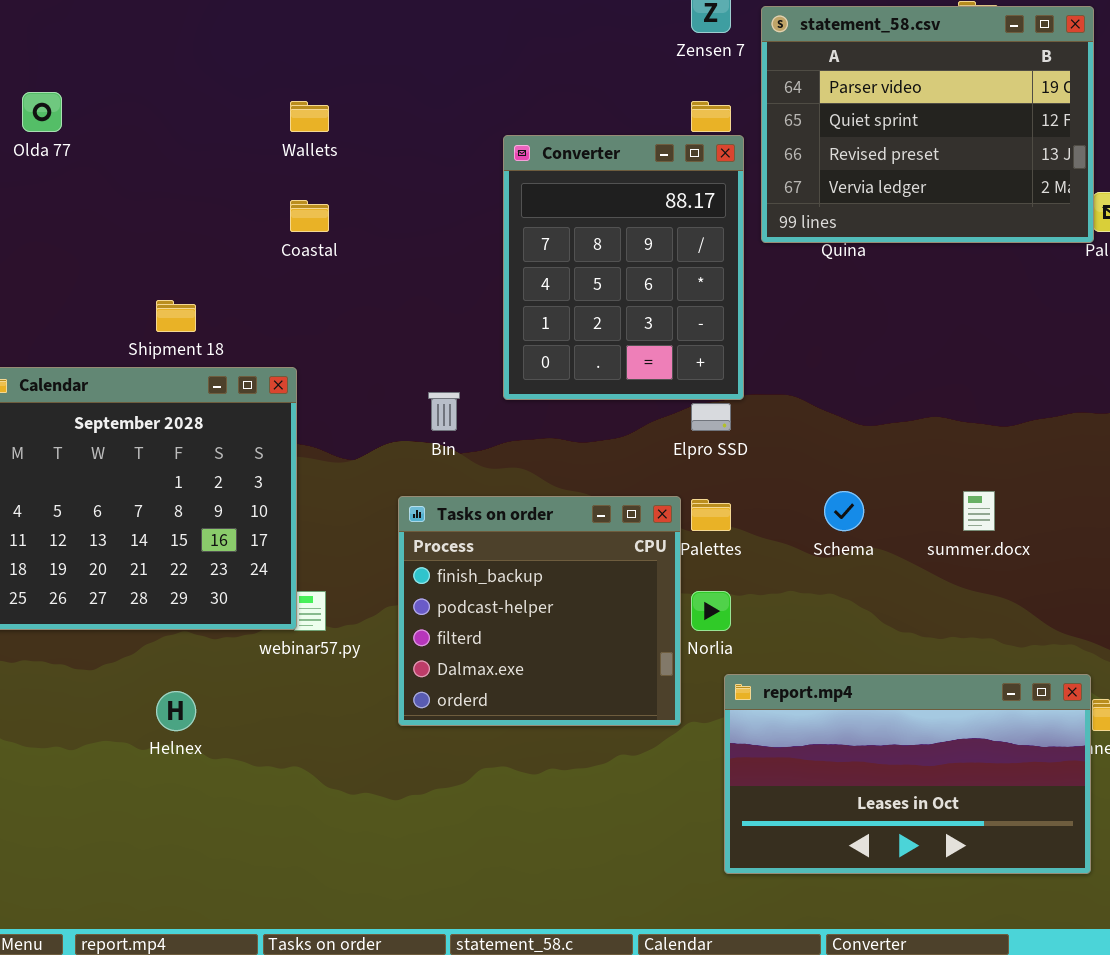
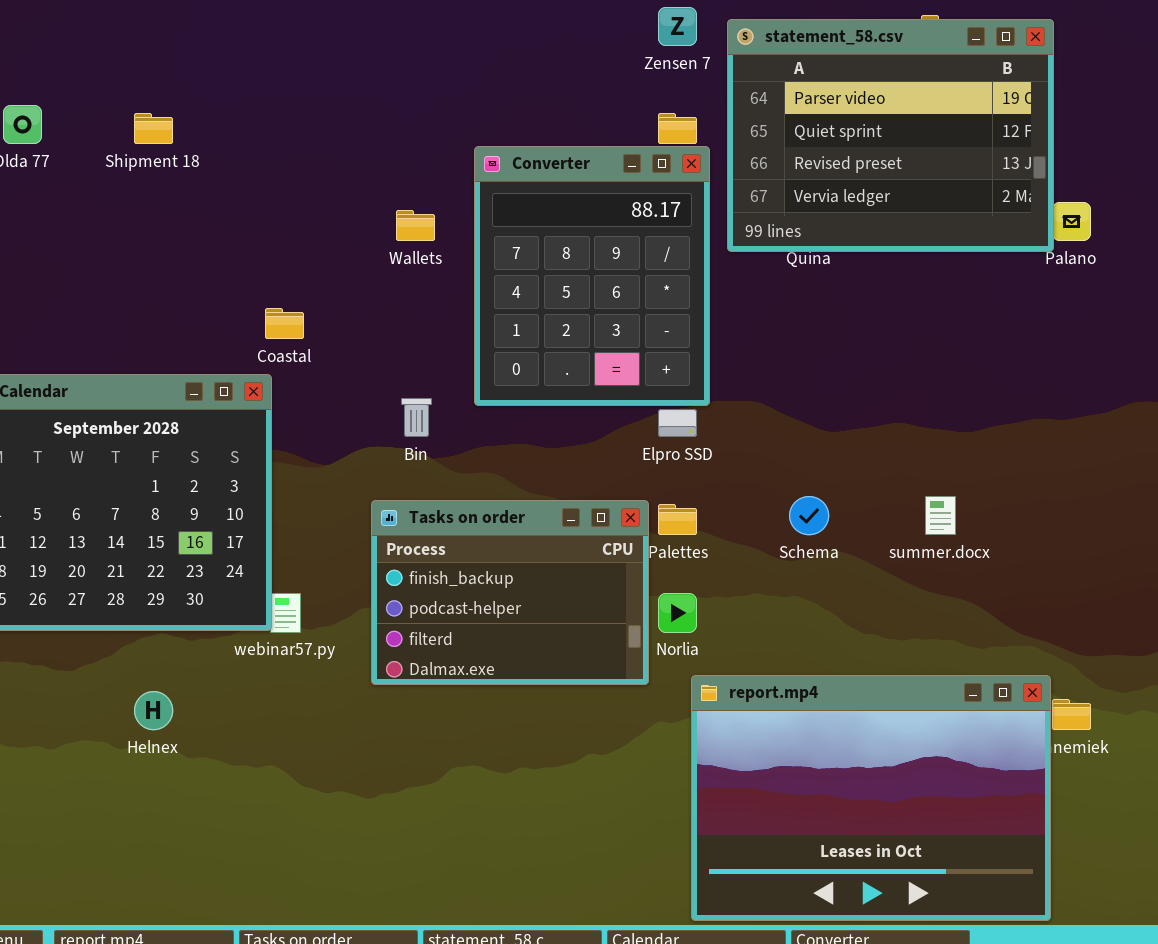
Wallets: [290,101,329,132] -> [396,210,435,241], moved
Coastal: [290,200,329,232] -> [265,308,304,339], moved
Shipment 18: [156,300,196,332] -> [134,113,173,144], moved
Tasks on order: [398,496,681,726] -> [371,500,649,685], resized
report.mp4: [724,674,1091,874] -> [691,675,1051,921], resized

